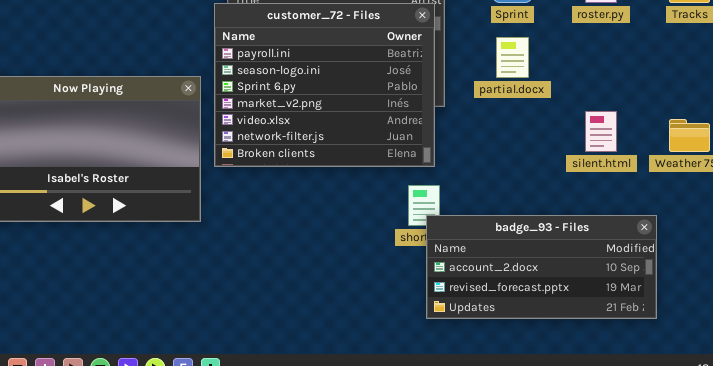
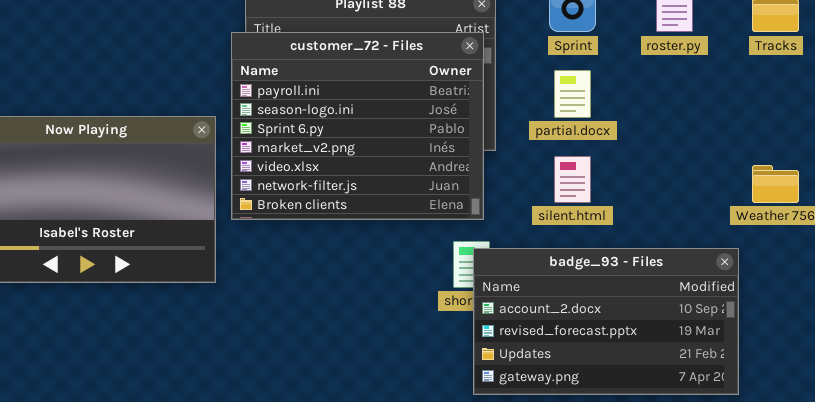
silent.html: [585,111,617,152] -> [554,156,591,203], moved
badge_93 - Files: [426,215,657,319] -> [473,248,739,395], resized

